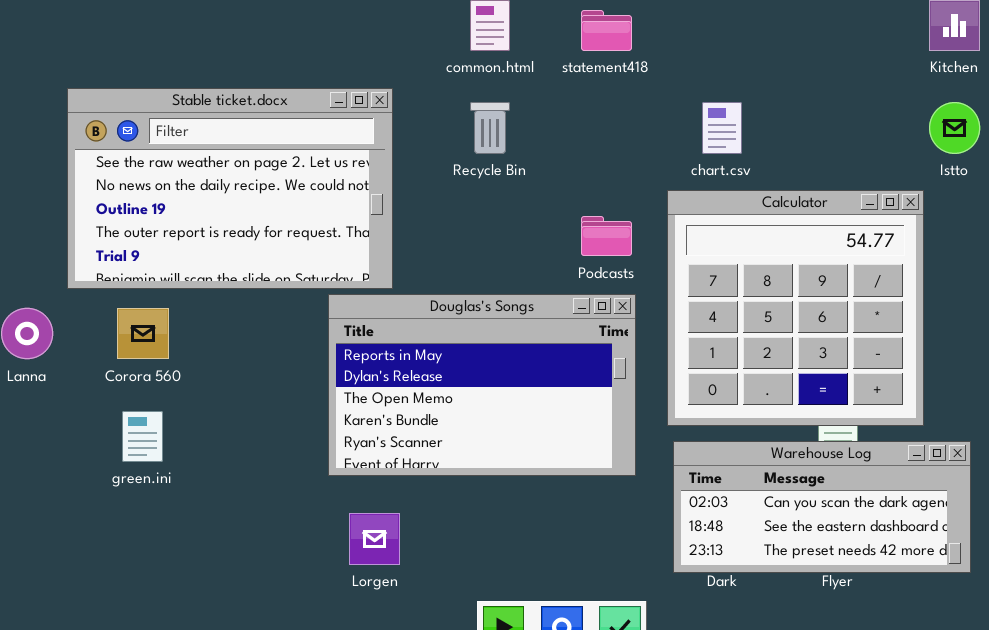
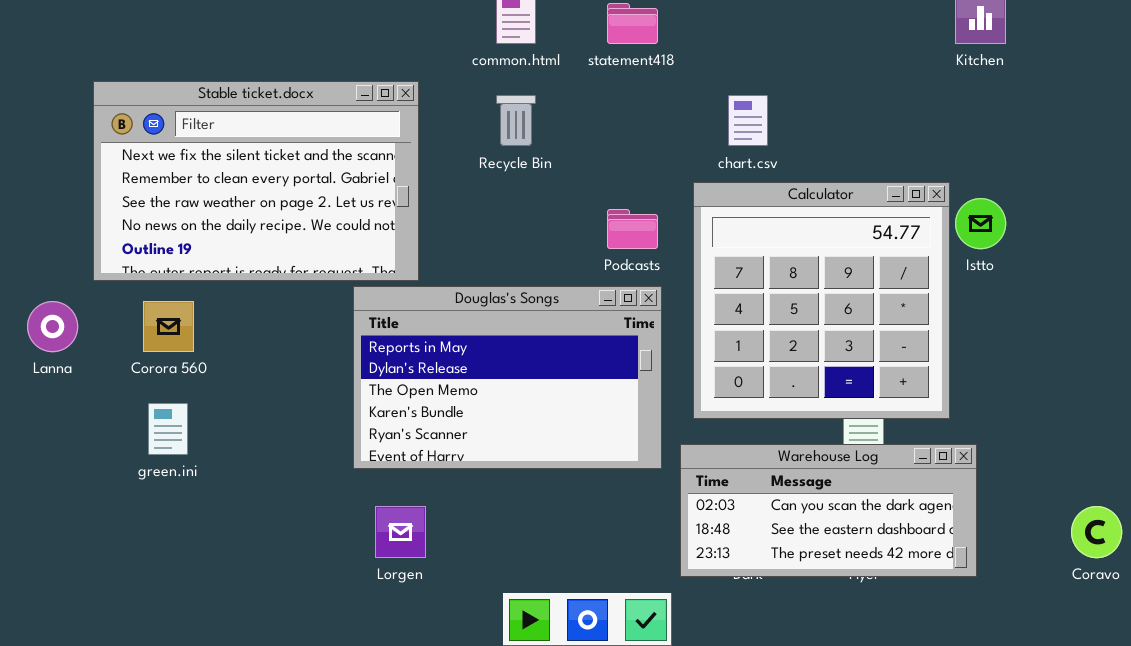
Stable ticket.docx: [67,88,393,289] -> [93,81,419,281], scrolled up 2 rows
Istto: [929,102,980,154] -> [955,198,1006,249], moved
Warehouse Log: [673,441,971,573] -> [680,444,977,577], moved

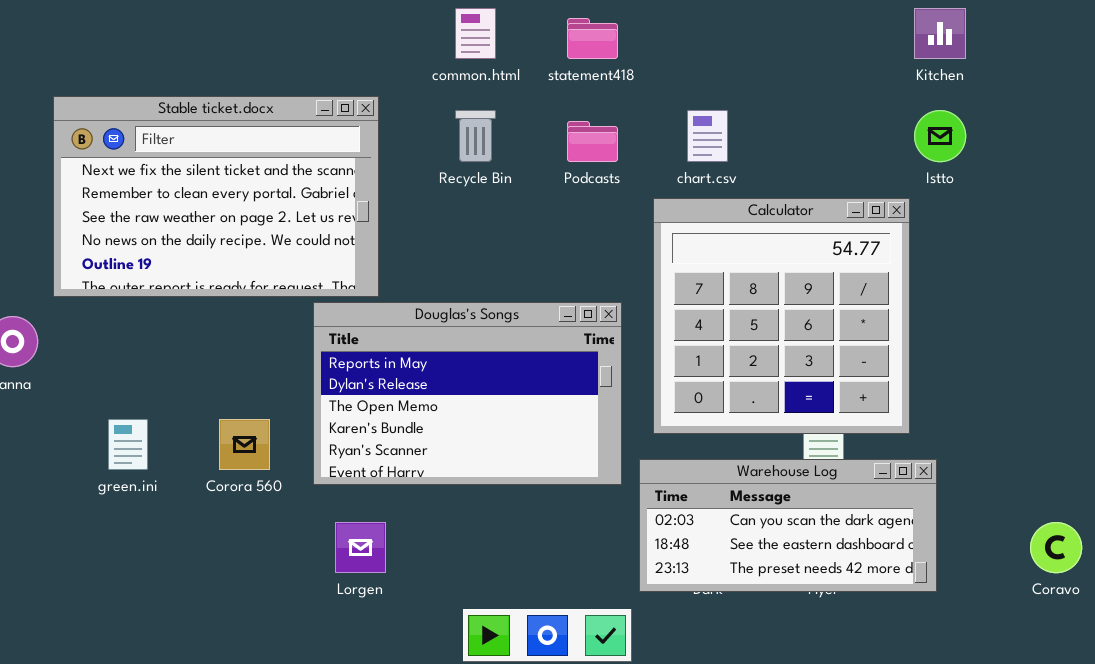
Istto: [955,198,1006,249] -> [914,110,966,162], moved
Podcasts: [607,209,658,249] -> [567,121,618,162], moved
Corora 560: [143,301,194,352] -> [219,419,270,470], moved

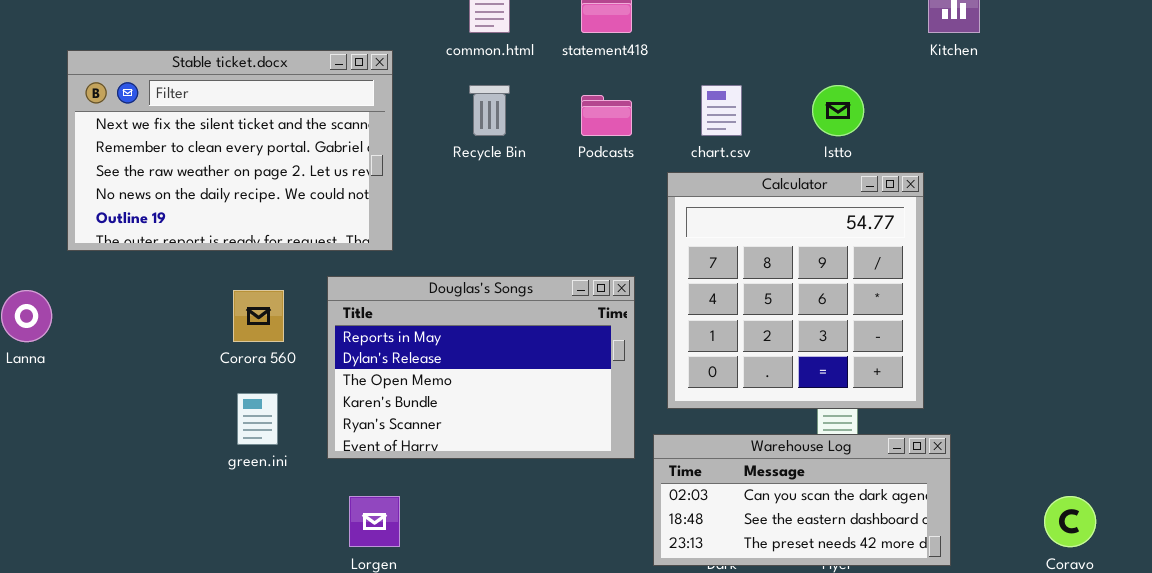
Stable ticket.docx: [53,96,379,297] -> [67,50,393,251], moved
Istto: [914,110,966,162] -> [812,85,864,136], moved
green.ini: [108,419,148,470] -> [237,393,278,445], moved
Corora 560: [219,419,270,470] -> [233,290,284,342], moved

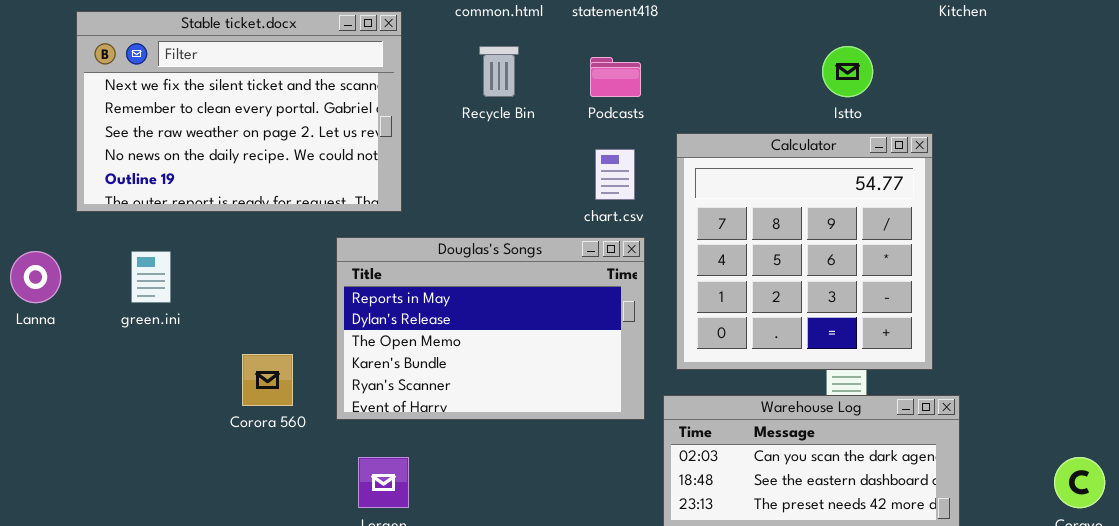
chart.csv: [701,85,742,136] -> [595,149,635,200], moved
Corora 560: [233,290,284,342] -> [242,354,293,406], moved
green.ini: [237,393,278,445] -> [131,251,171,303], moved

